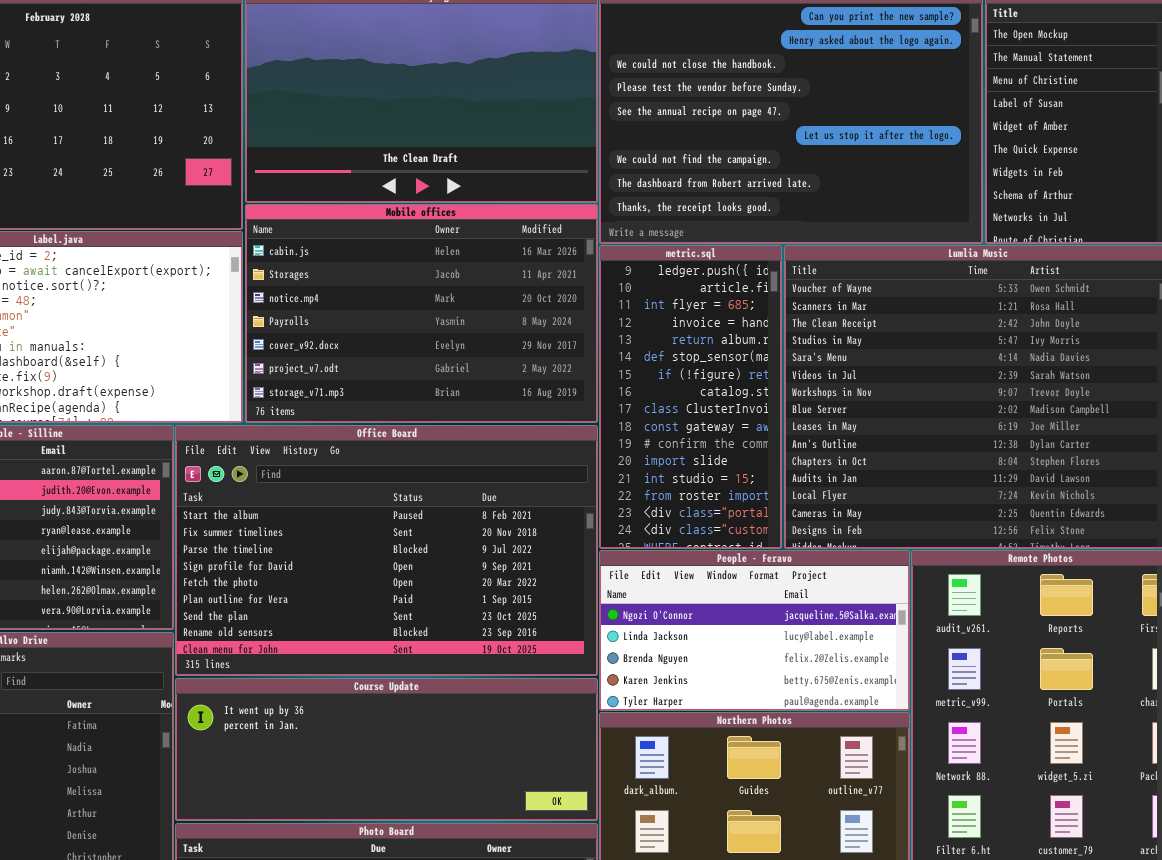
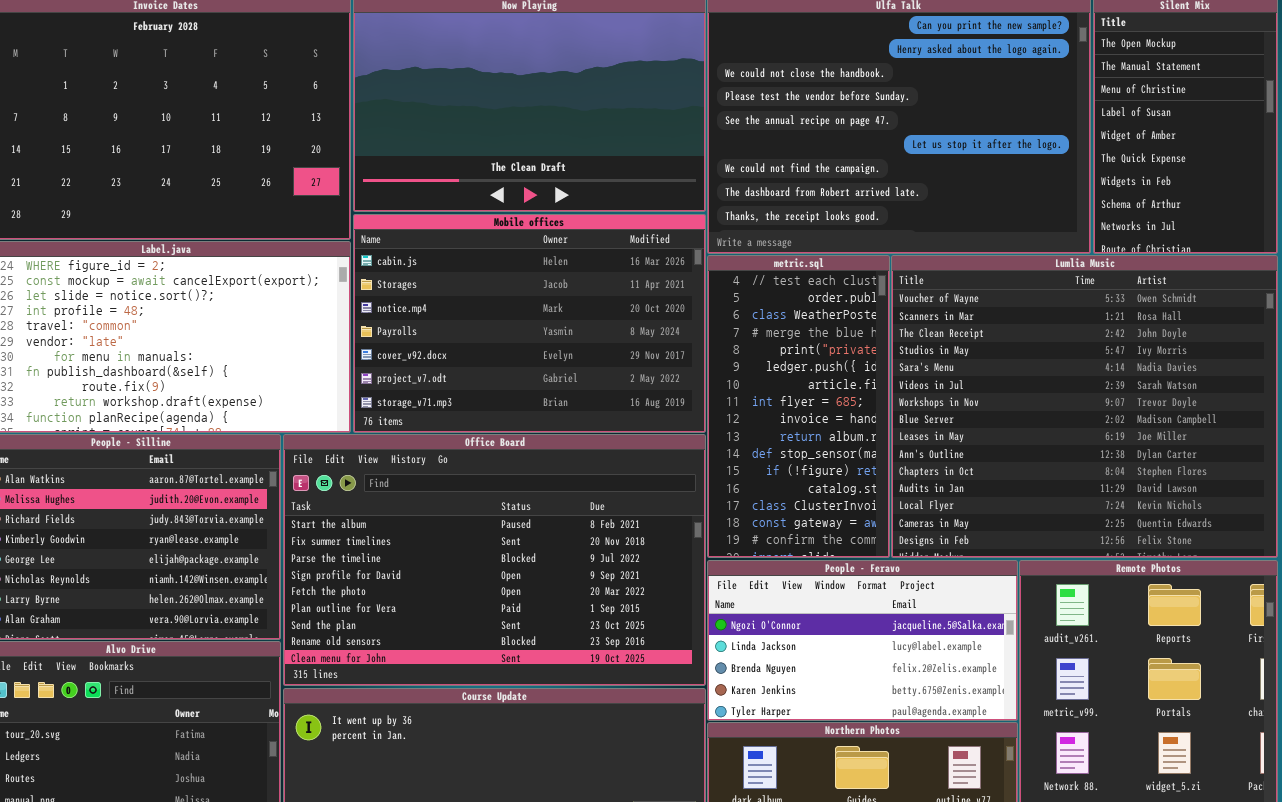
metric.sql: [599,245,782,549] -> [707,255,890,558], scrolled up 5 rows

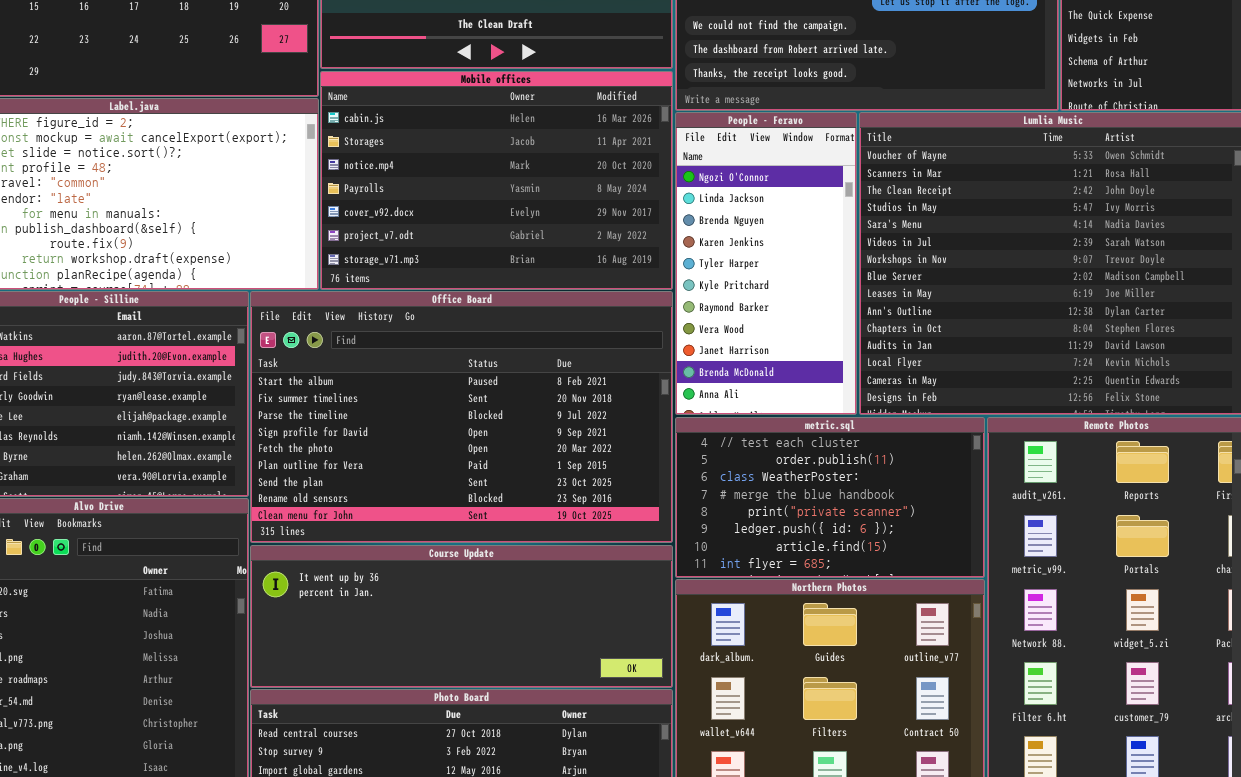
metric.sql: [707,255,890,558] -> [675,417,985,578], moved, resized
People - Feravo: [707,560,1018,721] -> [675,112,857,415], moved, resized

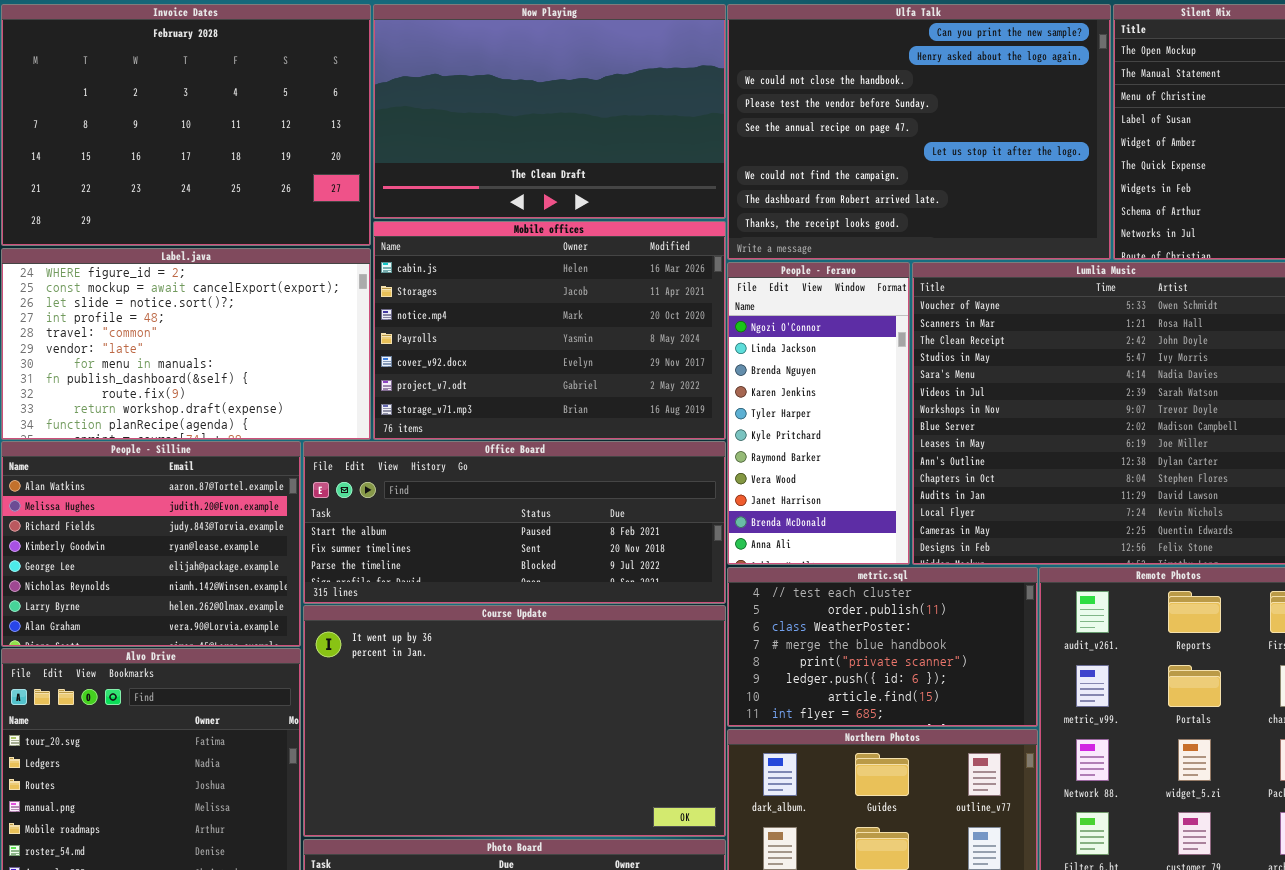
Office Board: [250,291,673,543] -> [303,441,726,604], resized
Course Update: [250,545,673,688] -> [303,605,726,837], resized

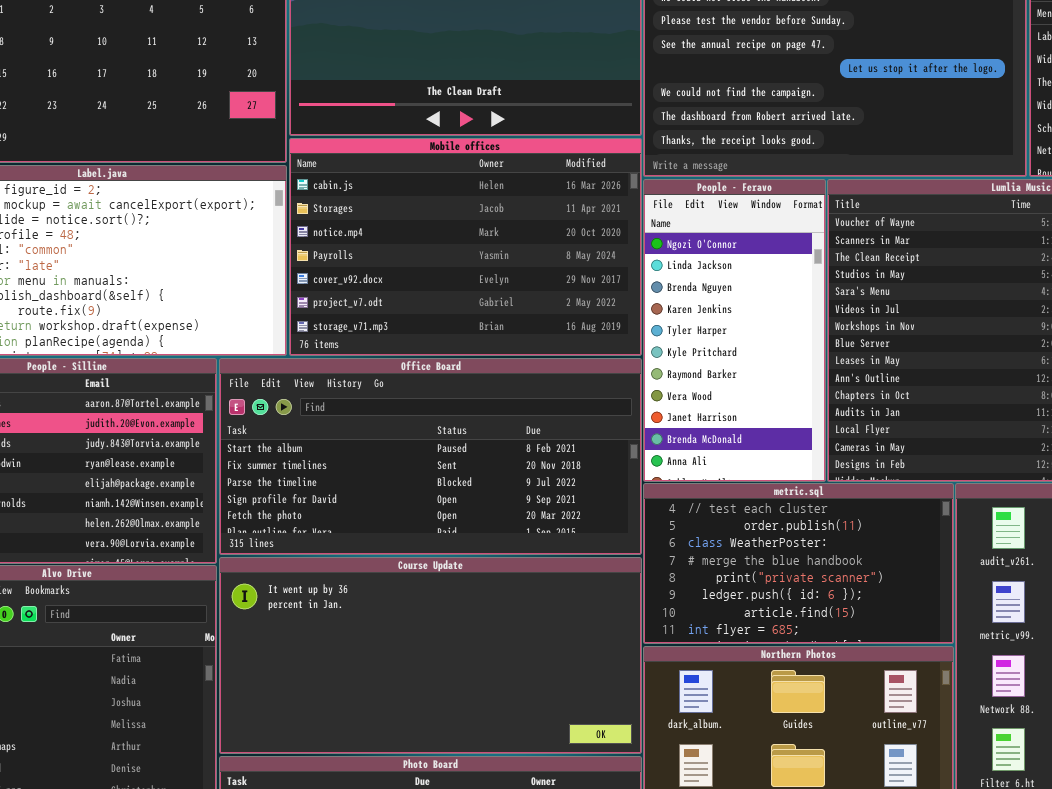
Office Board: [303,441,726,604] -> [219,358,642,555], resized
Course Update: [303,605,726,837] -> [219,557,642,754], resized

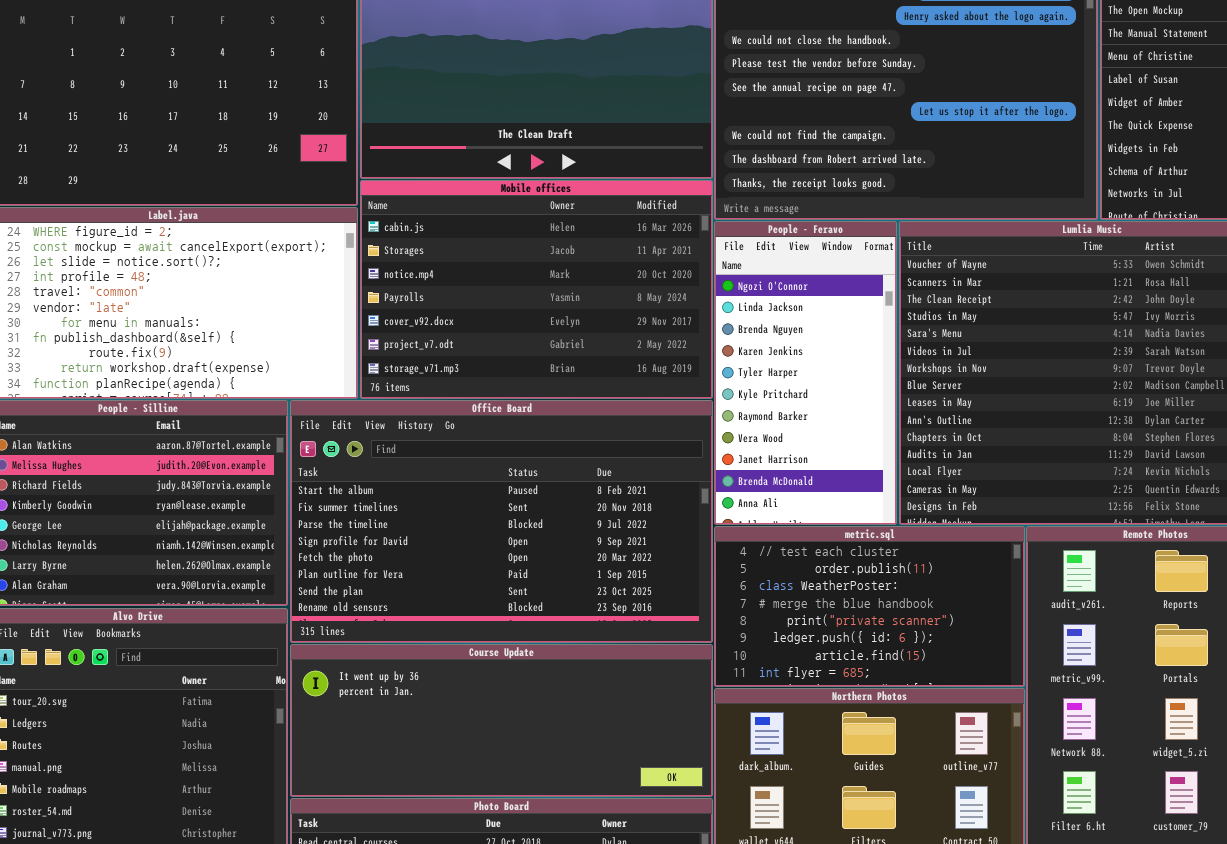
Office Board: [219,358,642,555] -> [290,400,713,643], resized
Course Update: [219,557,642,754] -> [290,644,713,797], resized

